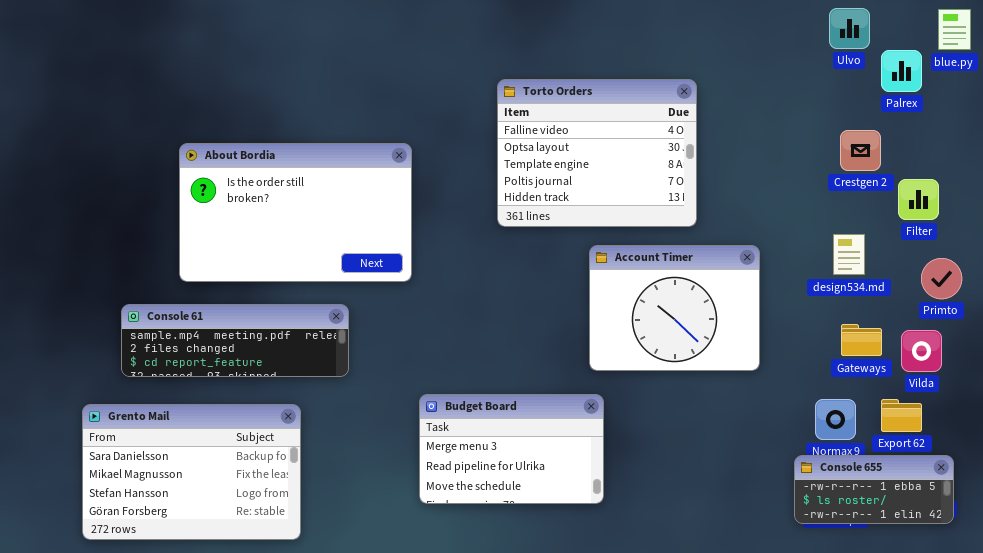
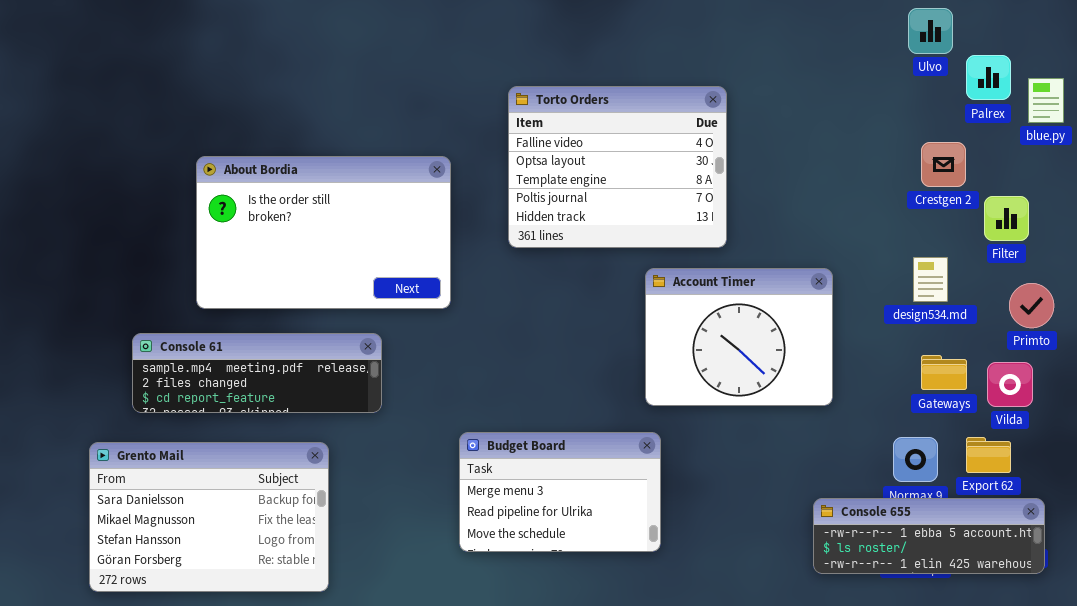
blue.py: [938,9,971,50] -> [1028,78,1064,123], moved
Torto Orders: [497,79,697,227] -> [508,86,727,248], moved
Console 655: [794,455,954,524] -> [813,498,1045,574], resized

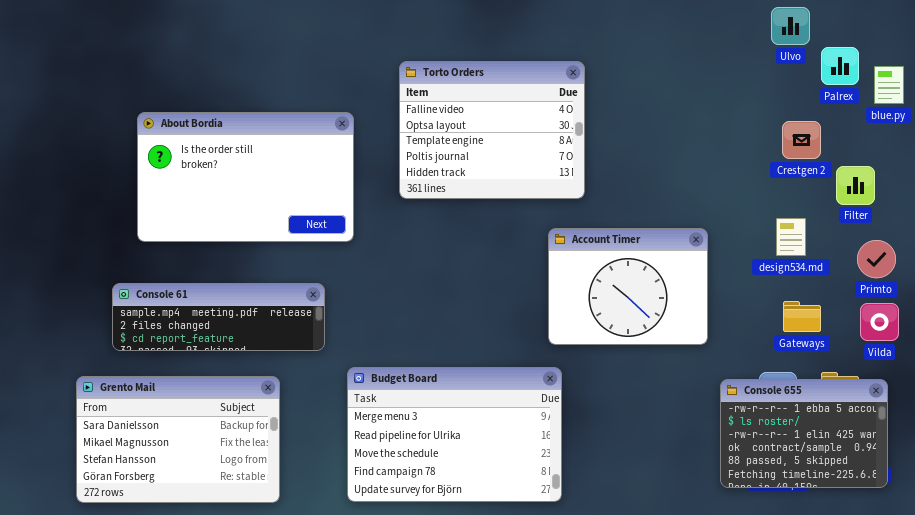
Torto Orders: [508,86,727,248] -> [399,61,585,199], moved
About Bordia: [196,156,451,309] -> [137,112,354,242], moved
Vilda: [987,362,1033,407] -> [860,303,899,341], moved
Budget Board: [459,432,661,552] -> [347,367,562,502], resized
Console 655: [813,498,1045,574] -> [720,379,888,488], resized

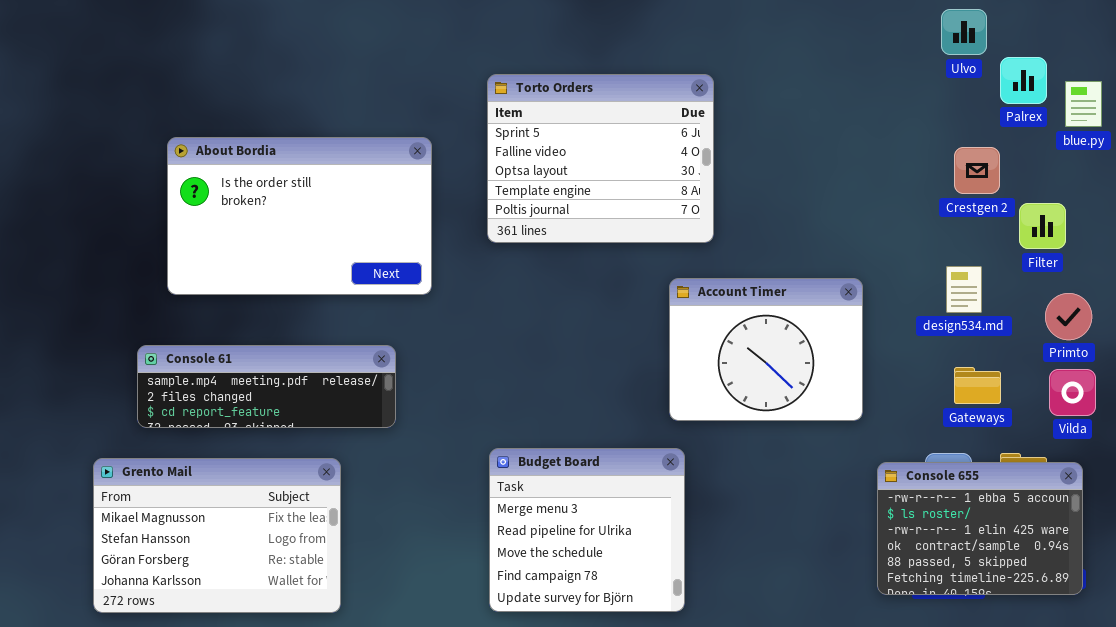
Torto Orders: [399,61,585,199] -> [487,74,714,243], scrolled up 1 row
Budget Board: [347,367,562,502] -> [489,448,685,612], resized
Grento Mail: [76,376,280,503] -> [93,458,341,613], scrolled down 1 row

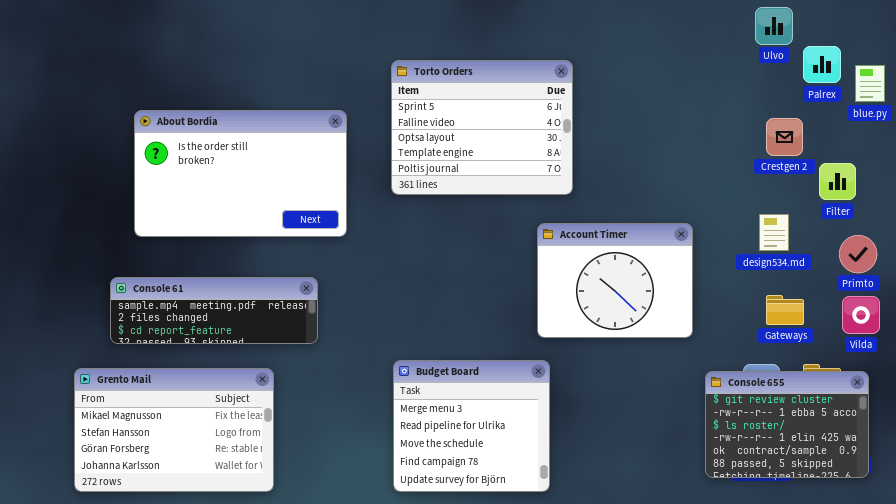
Console 655: [877,462,1083,595] -> [705,371,869,478], scrolled up 1 row

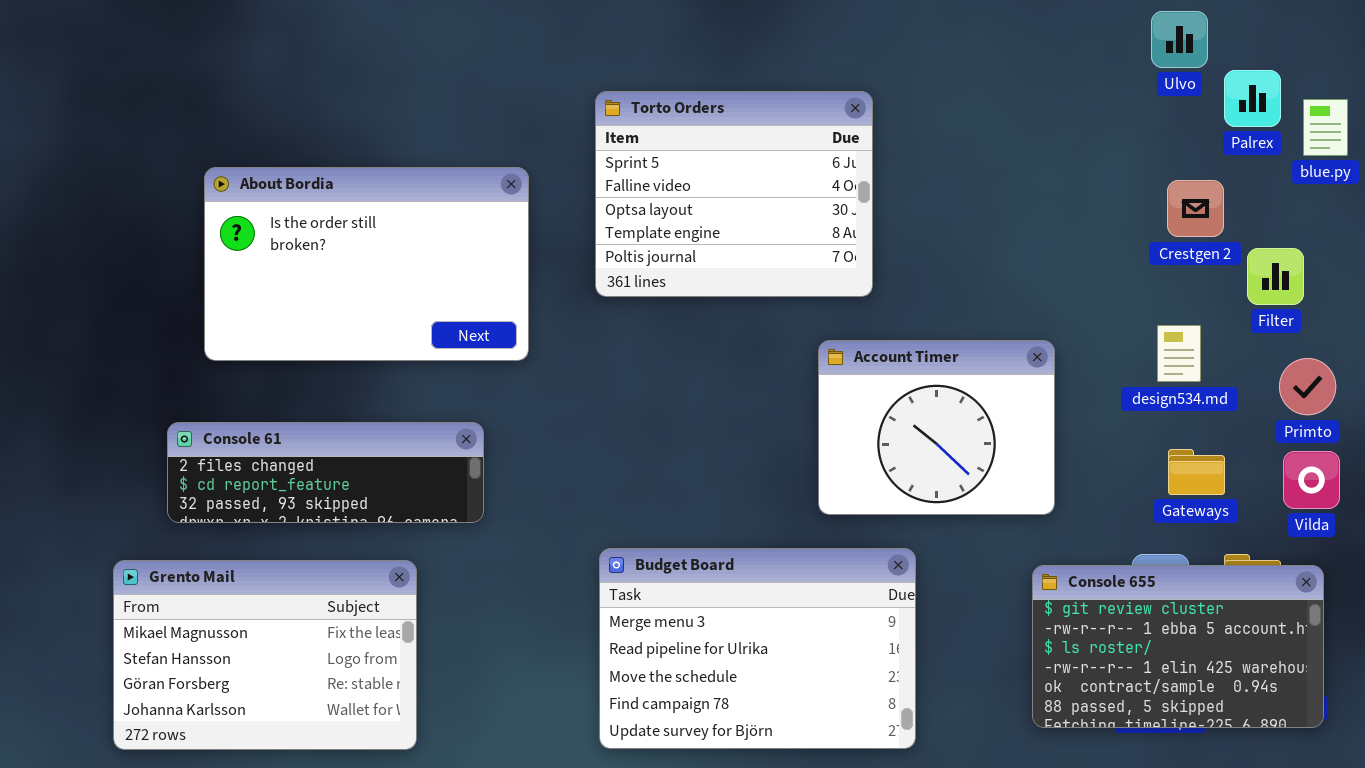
Console 61: [110,277,318,344] -> [167,422,484,523], scrolled down 1 row
Budget Board: [393,360,550,492] -> [599,548,916,749], resized
Console 655: [705,371,869,478] -> [1032,565,1324,728], resized

